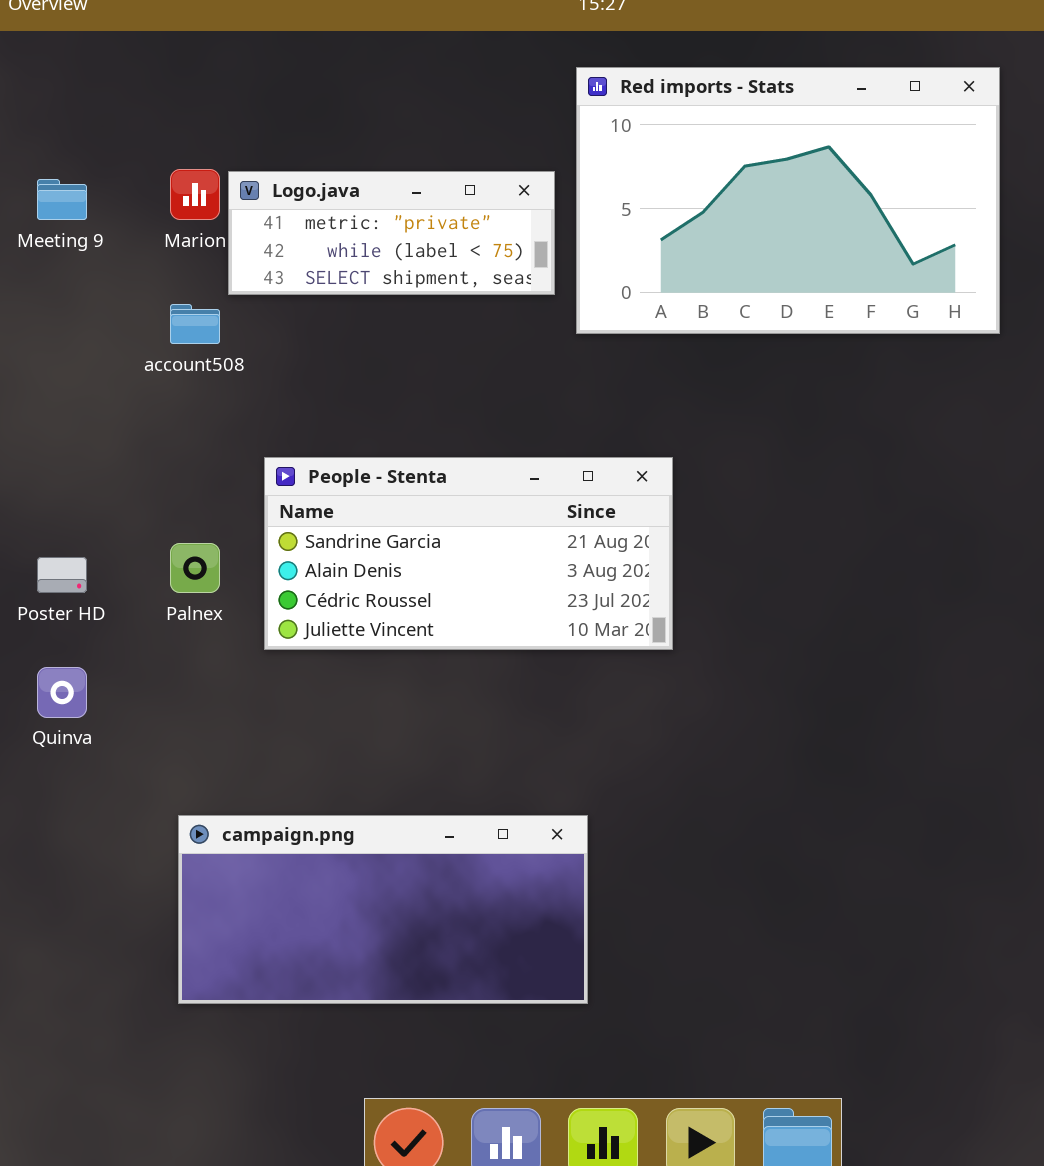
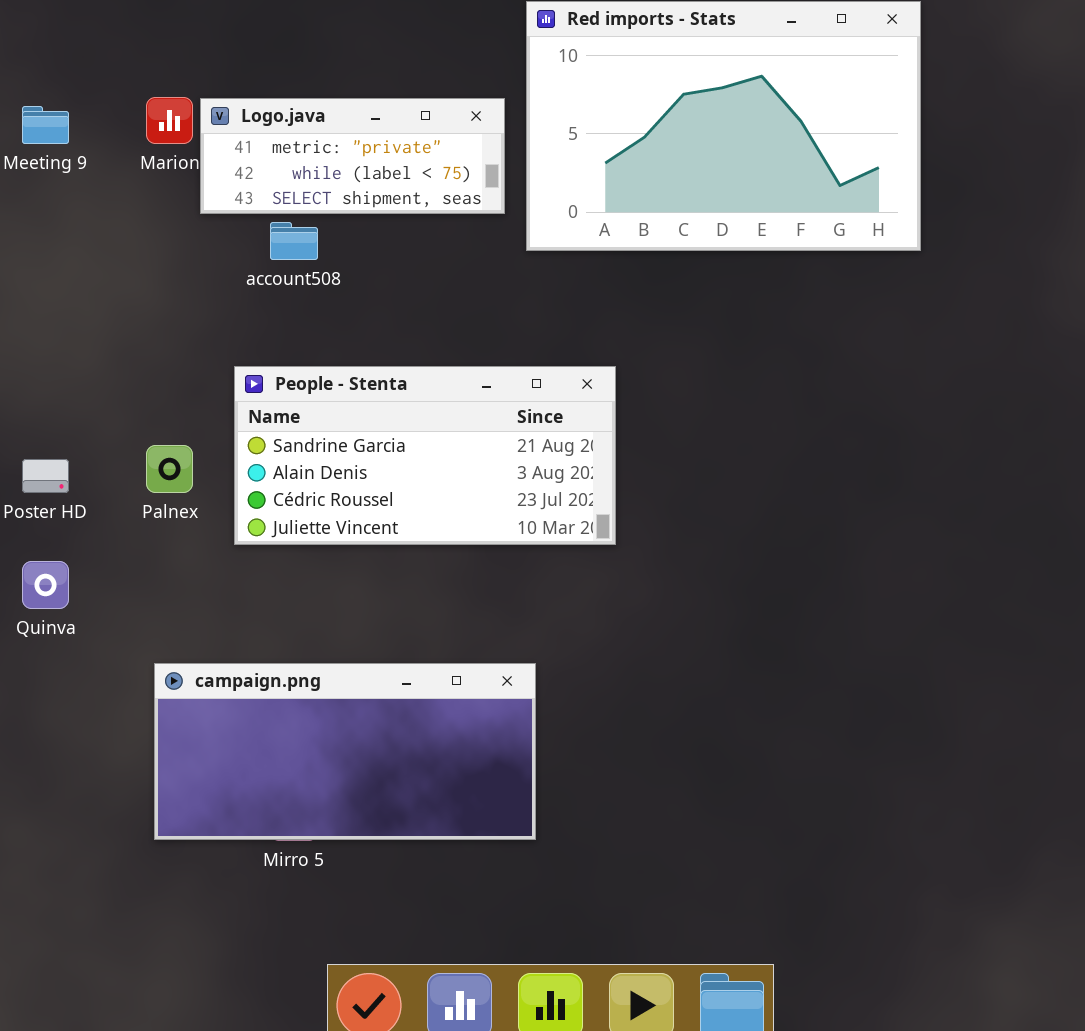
account508: [170,304,220,344] -> [270,222,318,260], moved
campaign.png: [178,815,588,1004] -> [154,663,536,840], moved

